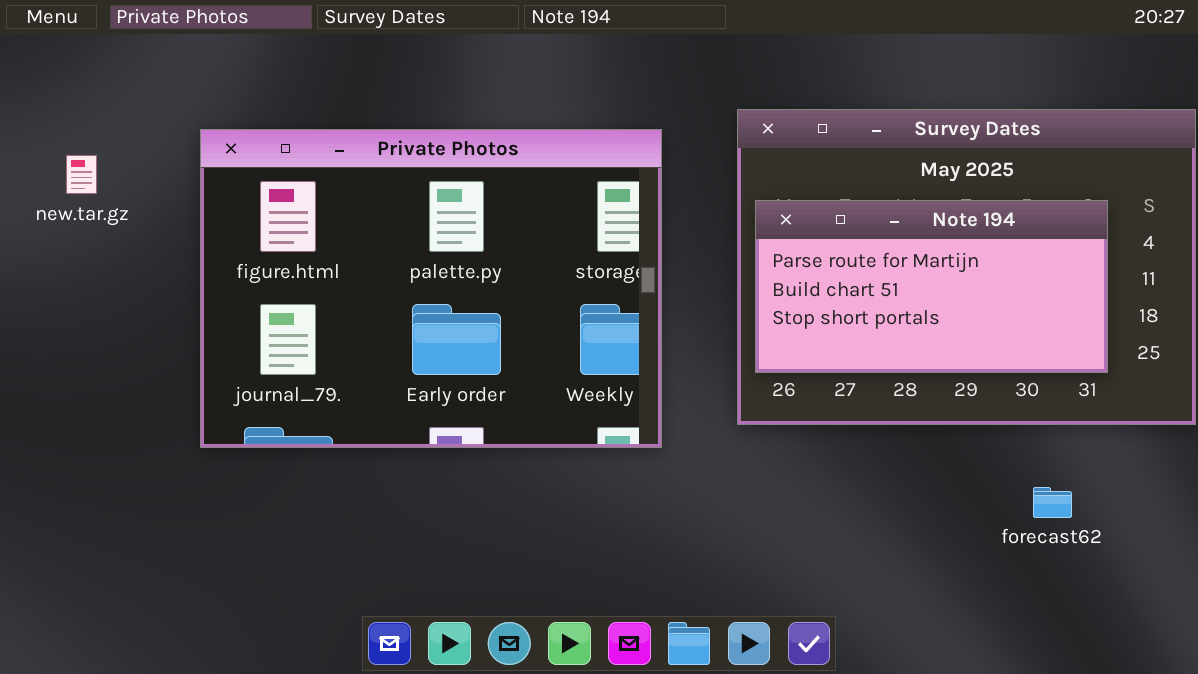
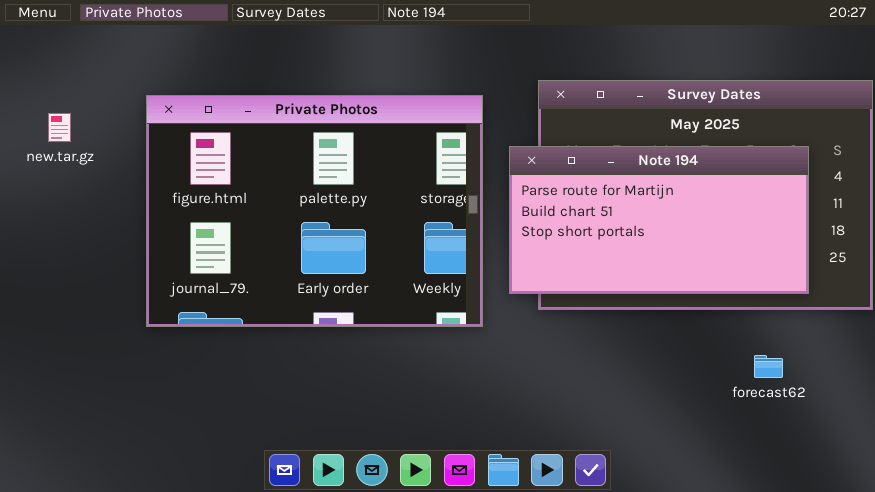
Note 194: [755,200,1108,373] -> [509,146,809,294], resized

